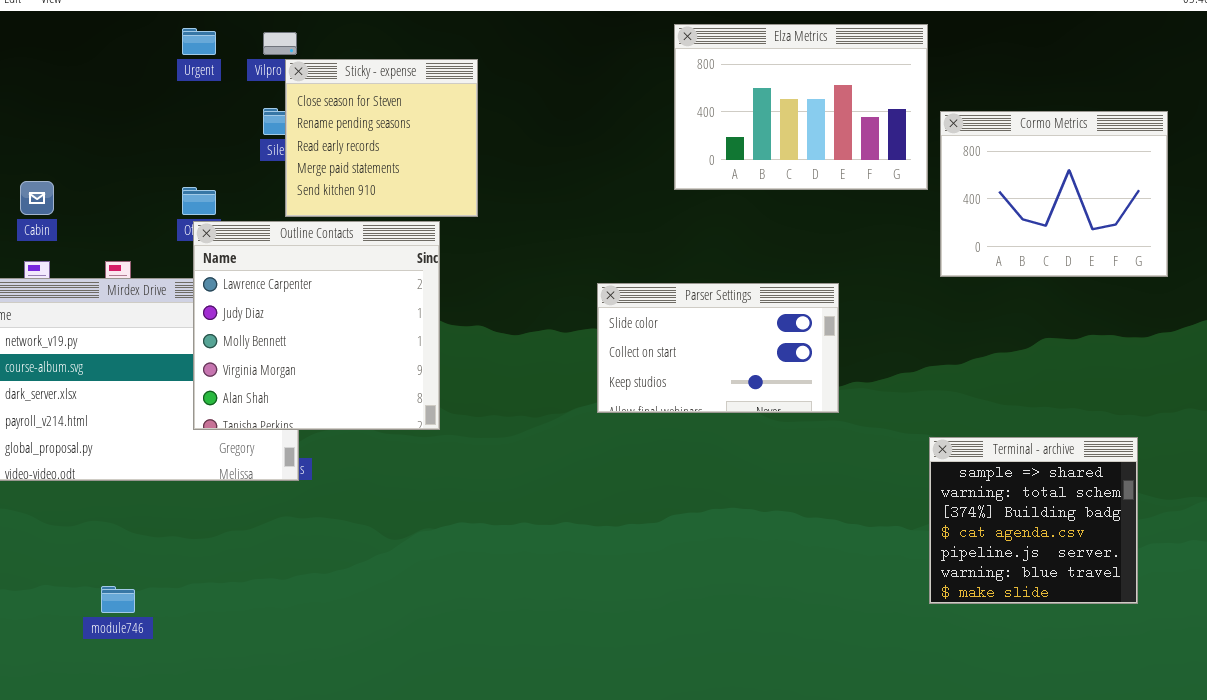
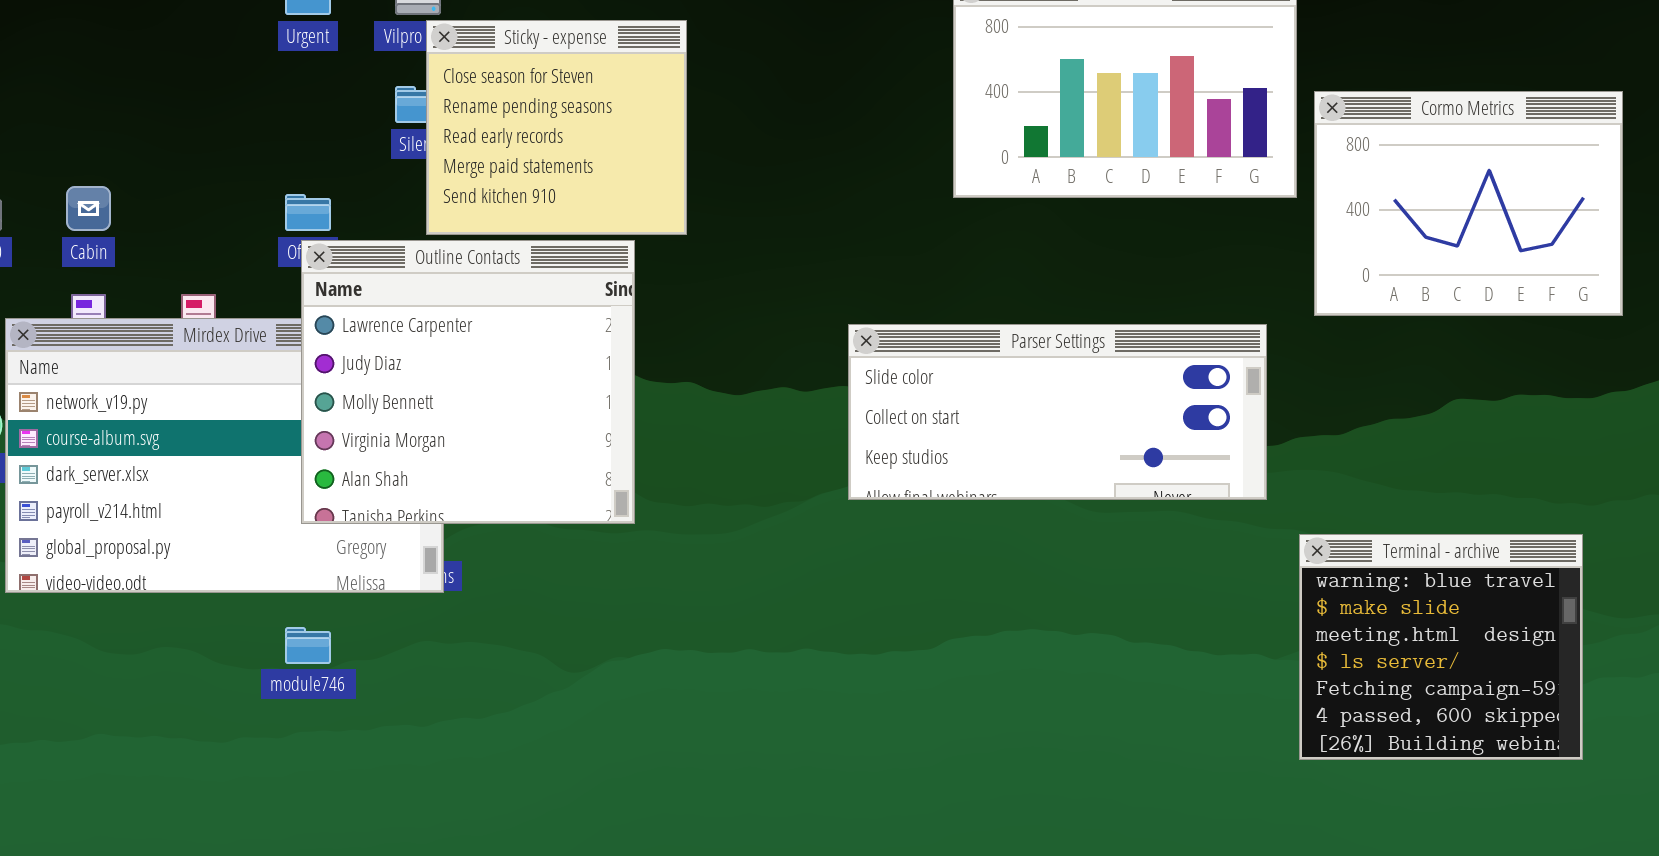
Parser Settings: [597,283,839,413] -> [848,324,1267,500], resized
Terminal - archive: [929,437,1138,604] -> [1299,534,1583,760], scrolled down 5 rows
module746: [101,586,135,613] -> [285,627,331,664], moved

